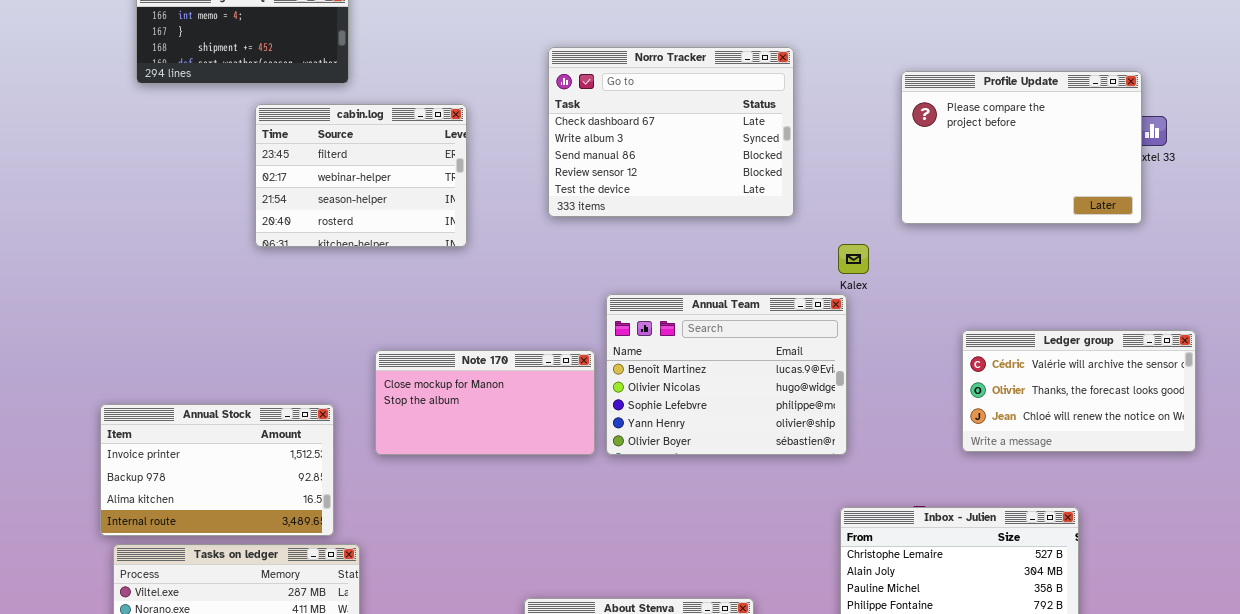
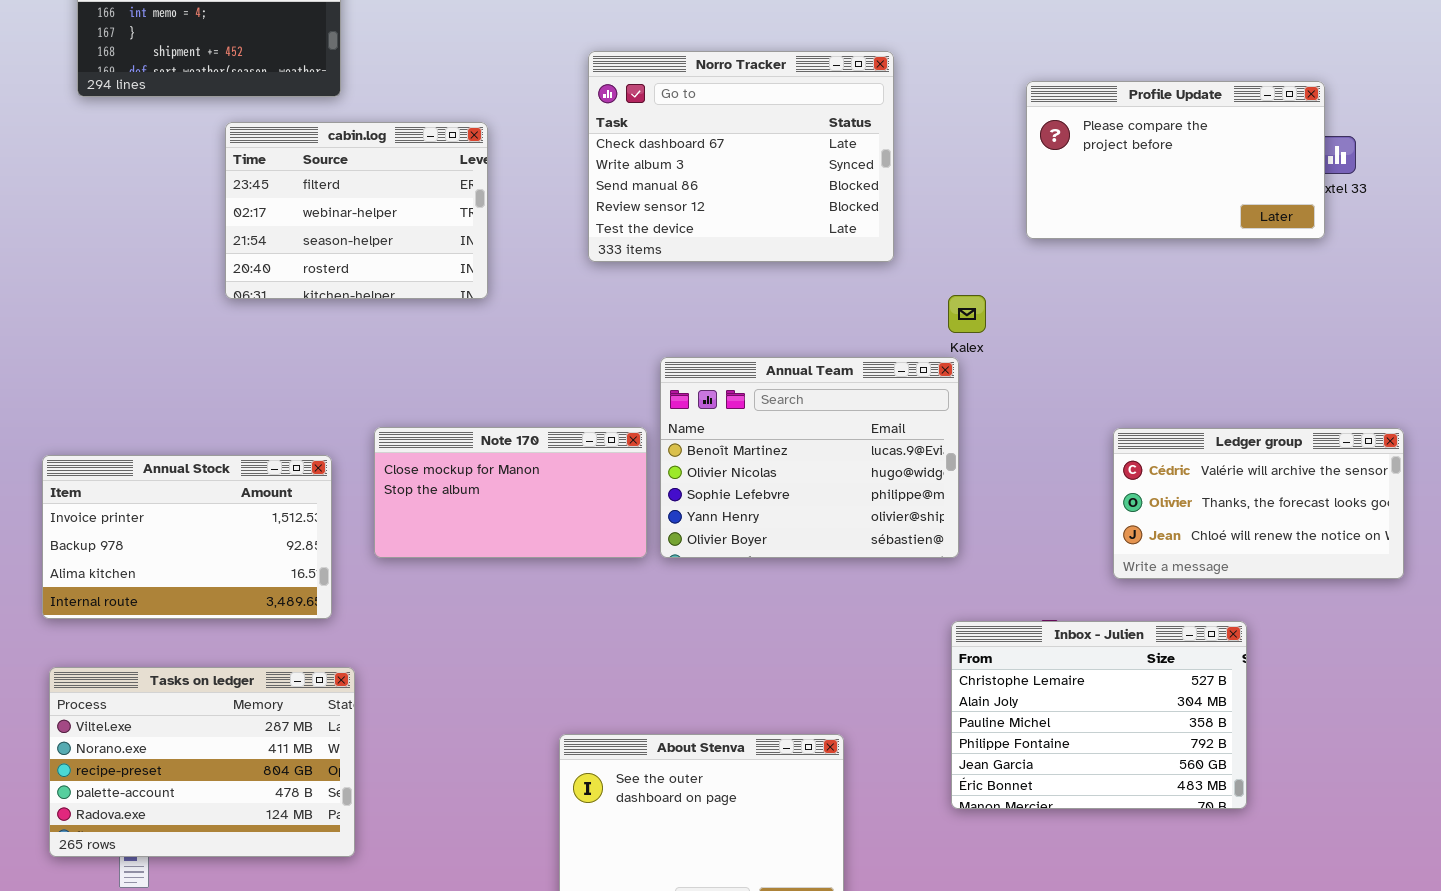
Profile Update: [901,71,1142,224] -> [1026,81,1325,239], resized
Ledger group: [962,330,1196,452] -> [1113,428,1404,579], moved
Annual Stock: [100,404,334,536] -> [42,455,332,619], moved

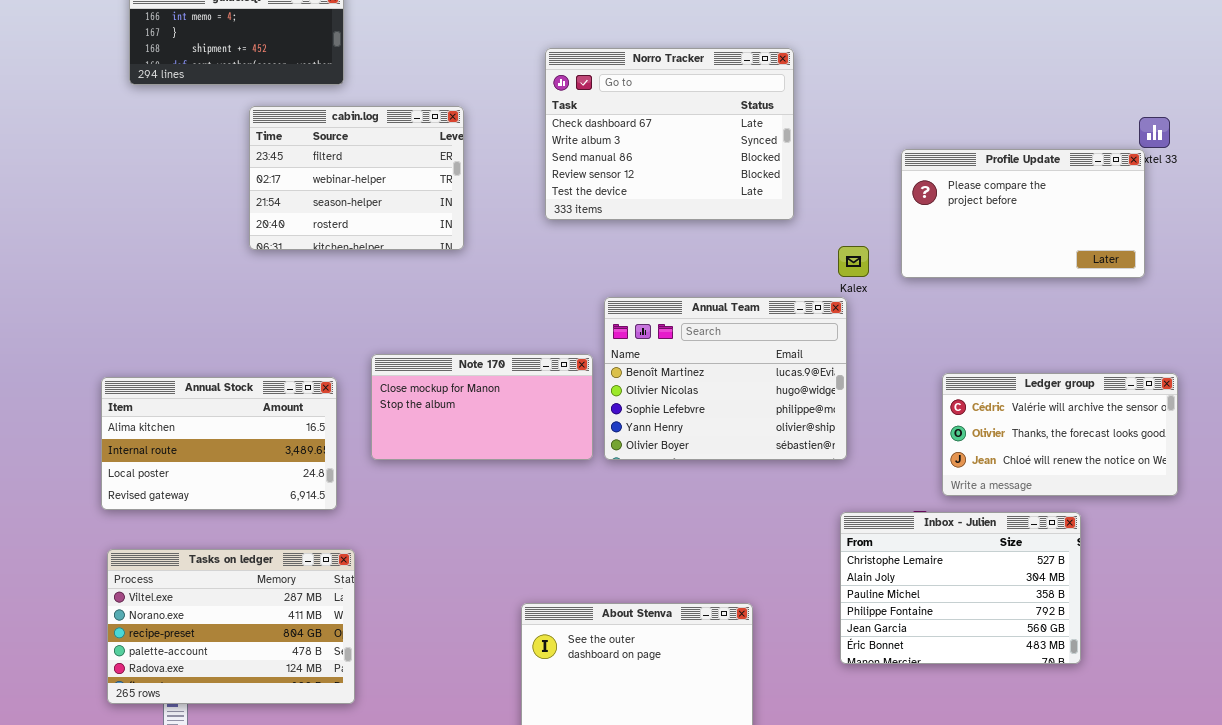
Profile Update: [1026,81,1325,239] -> [901,149,1145,278], moved
Ledger group: [1113,428,1404,579] -> [942,373,1178,496], moved
Annual Stock: [42,455,332,619] -> [101,377,337,510], scrolled down 2 rows

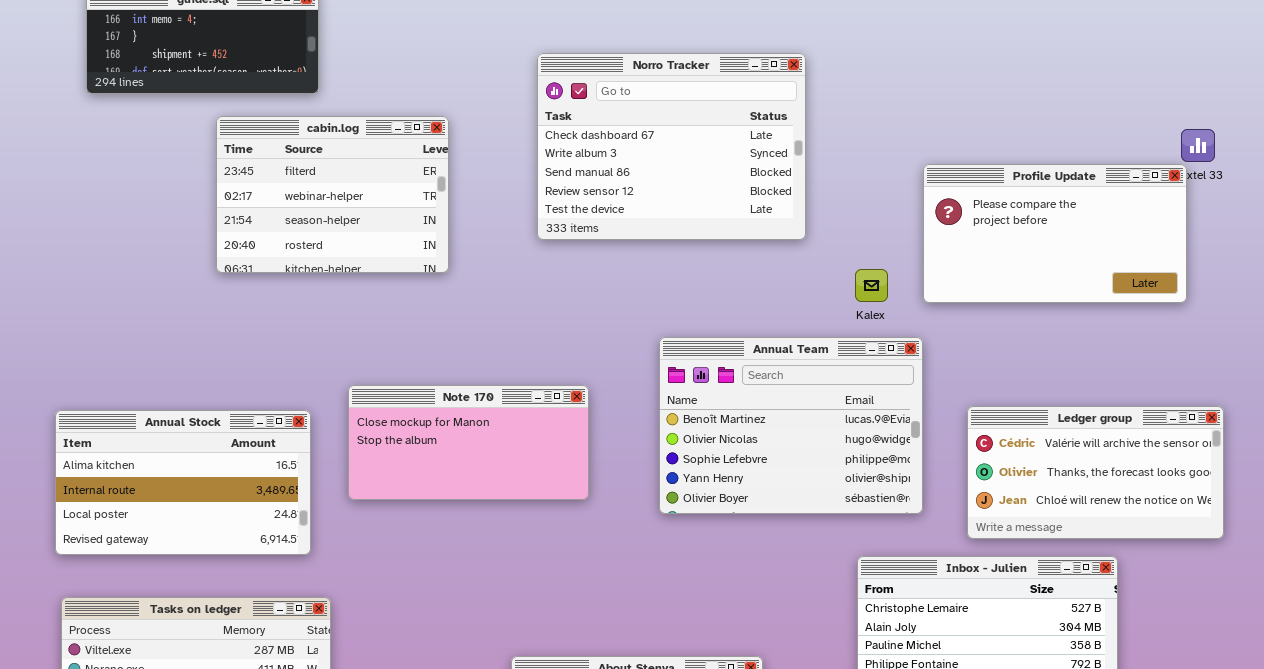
Annual Team: [604,297,847,460] -> [659,337,923,514], moved

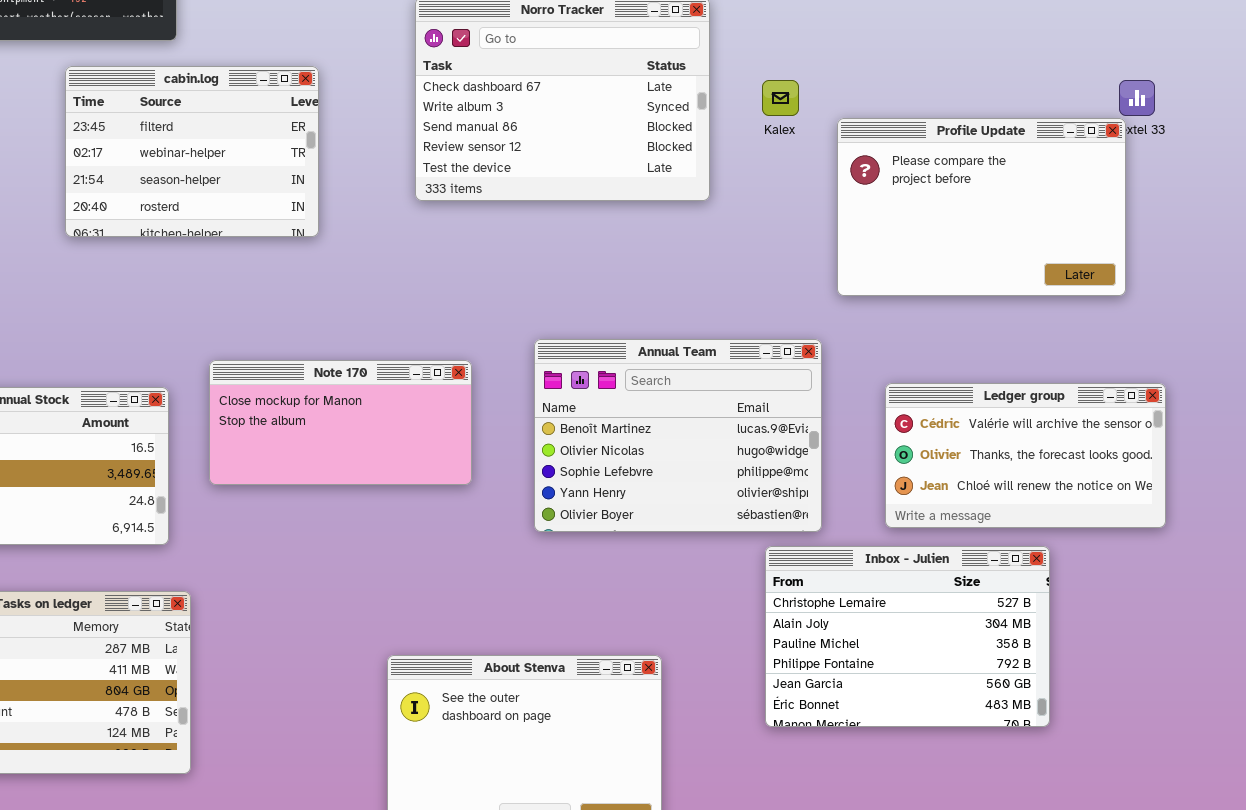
Profile Update: [923,164,1187,303] -> [837,118,1126,296], resized
Kalex: [855,269,888,302] -> [762,80,799,116], moved
Annual Team: [659,337,923,514] -> [534,339,822,532], moved

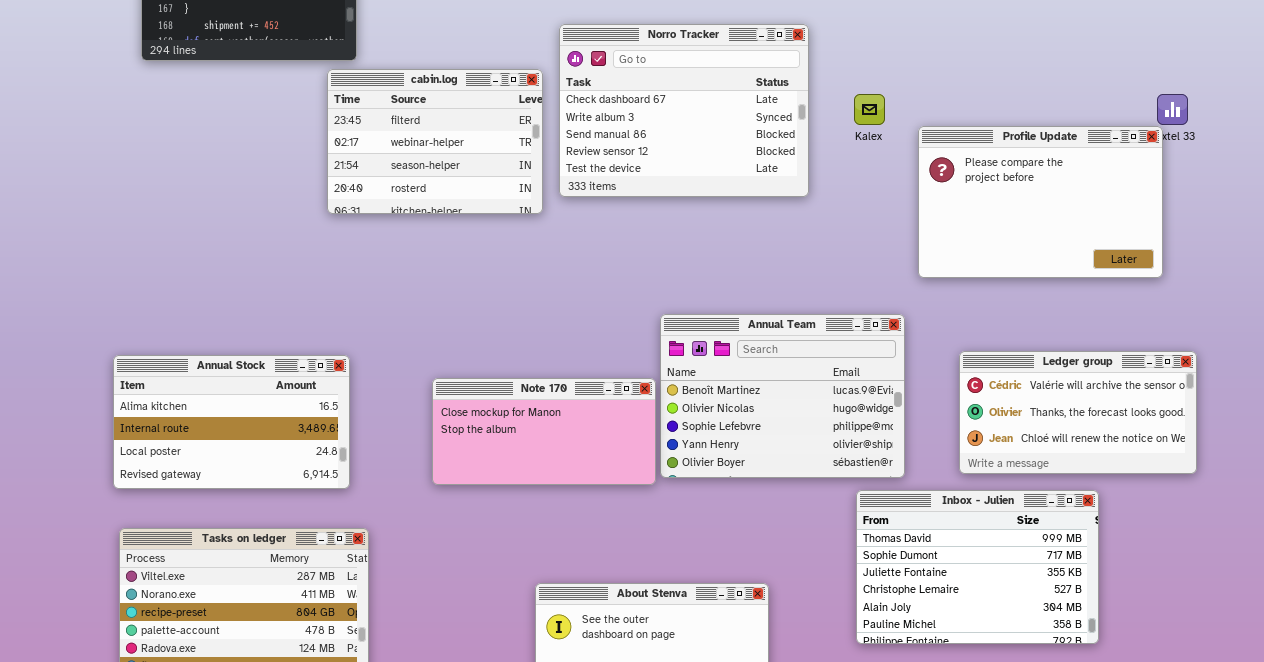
cabin.log: [65,66,319,237] -> [327,69,543,214], moved
Note 170: [209,360,472,485] -> [432,378,656,485], moved
Inbox - Julien: [765,546,1050,727] -> [856,490,1099,644], scrolled up 3 rows

